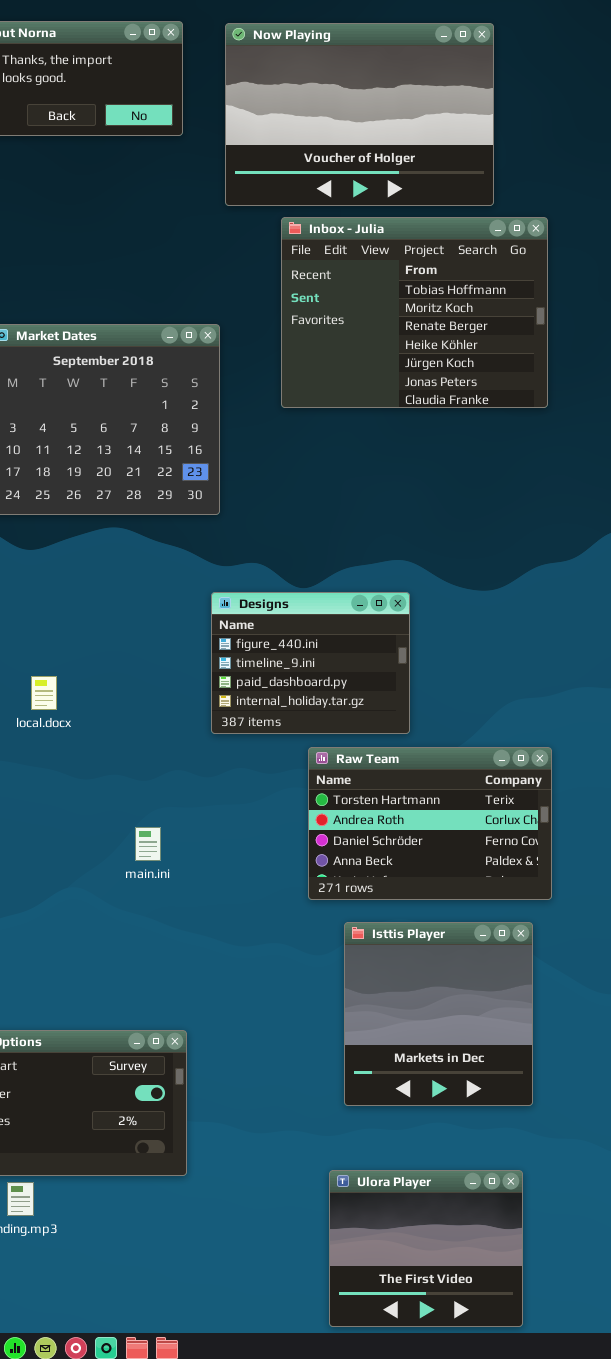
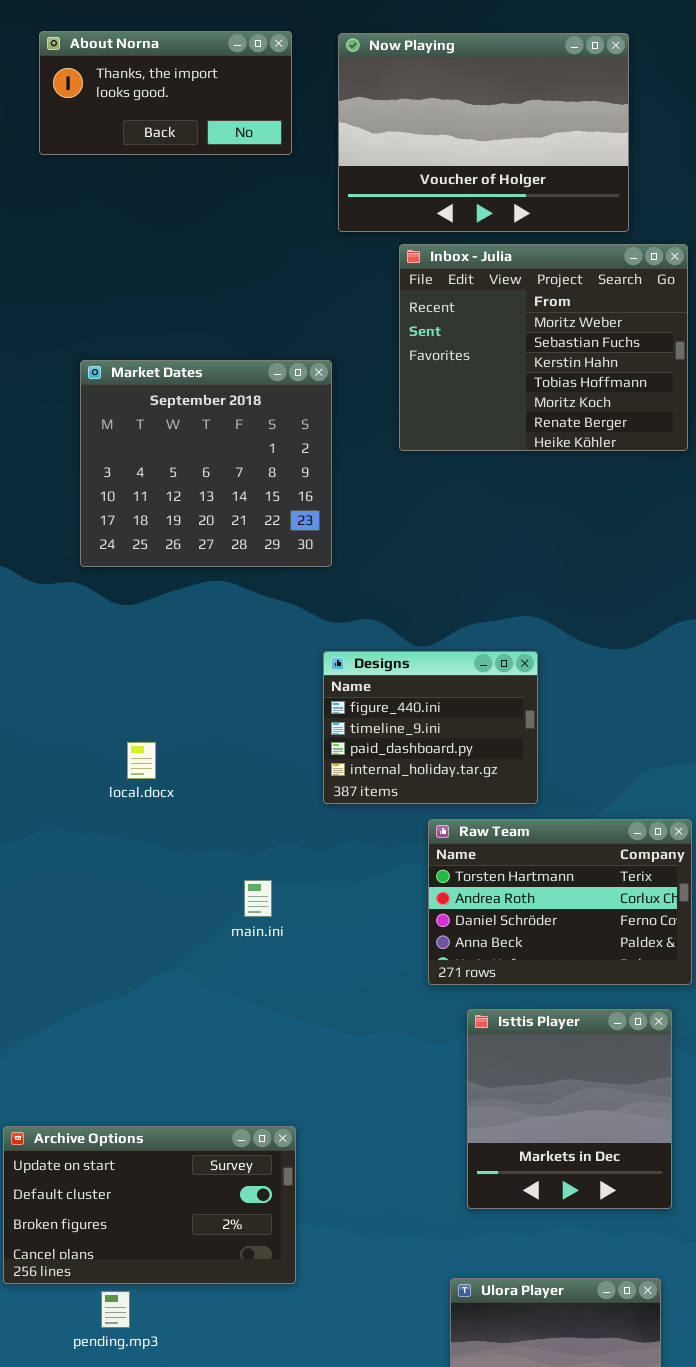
Inbox - Julia: [281,217,548,408] -> [399,244,688,451], scrolled up 3 rows
main.ini: [135,827,161,861] -> [244,880,272,917], moved

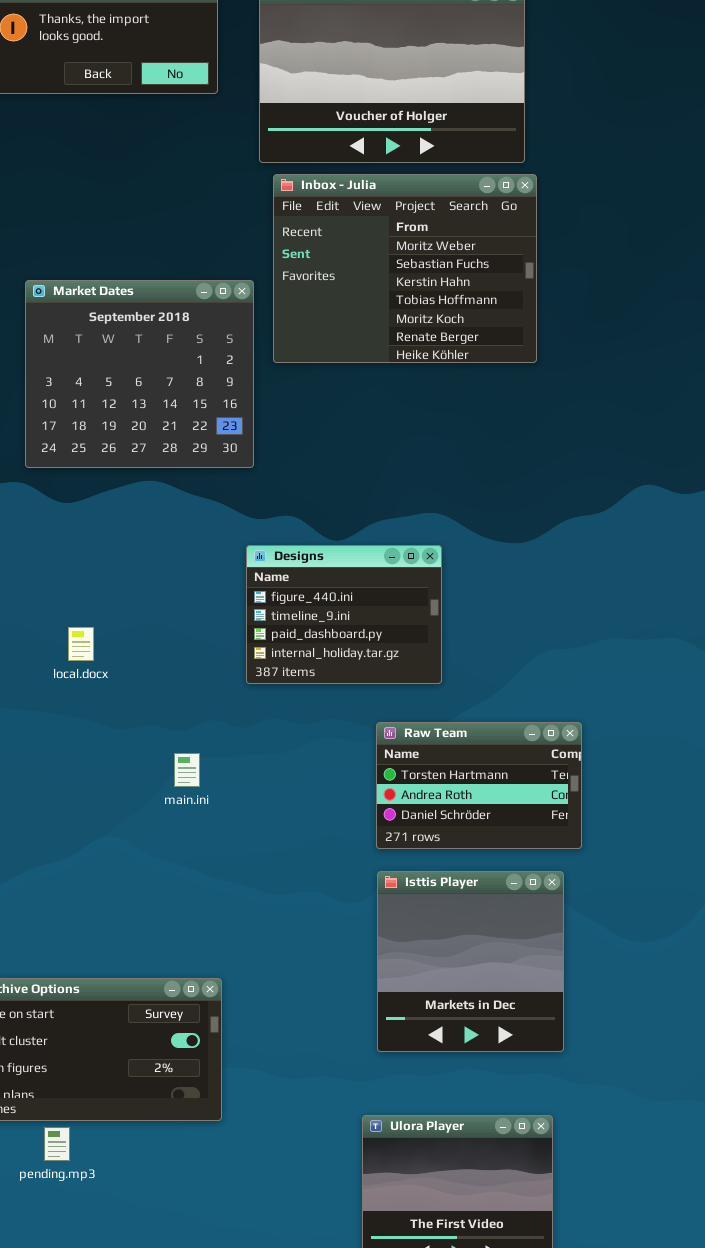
Inbox - Julia: [399,244,688,451] -> [273,174,537,363], moved
Raw Team: [428,819,692,985] -> [376,722,582,849], resized

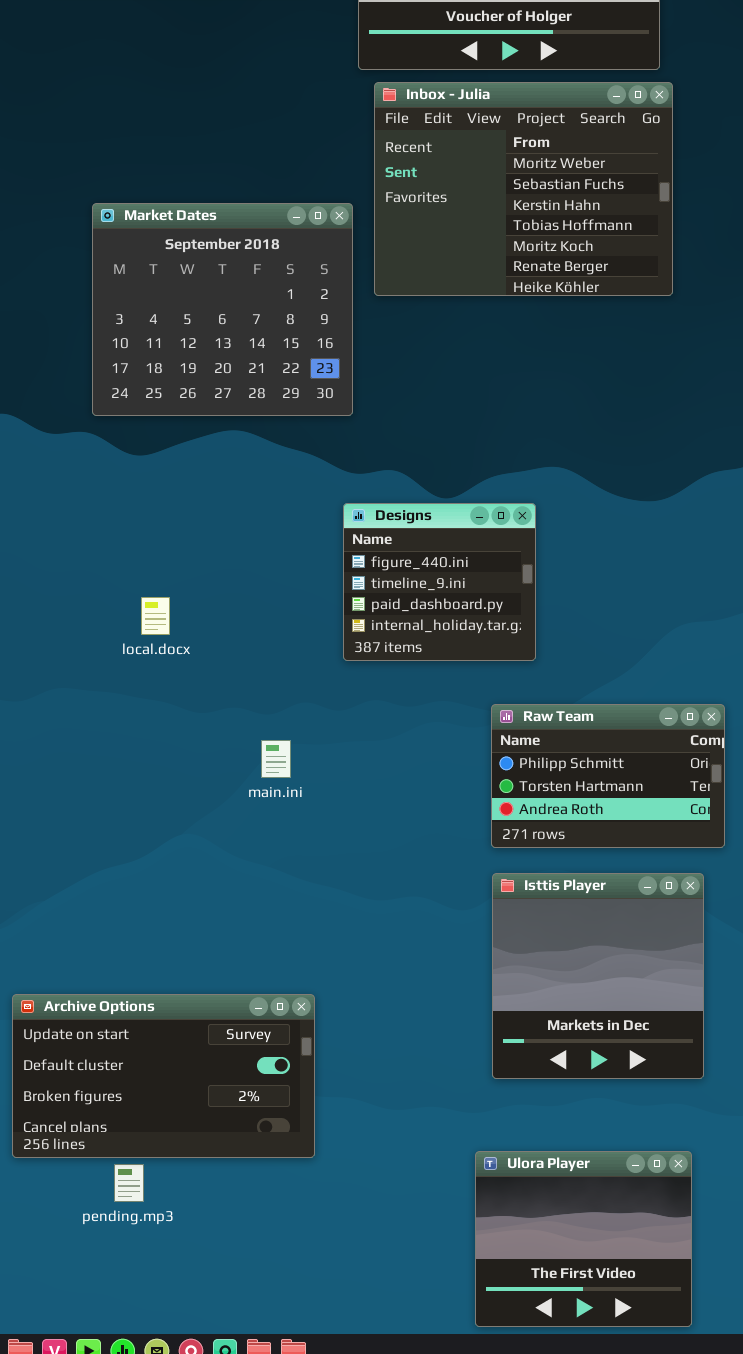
Designs: [246,545,442,684] -> [343,503,536,661], resized
Raw Team: [376,722,582,849] -> [491,704,725,848], scrolled up 1 row

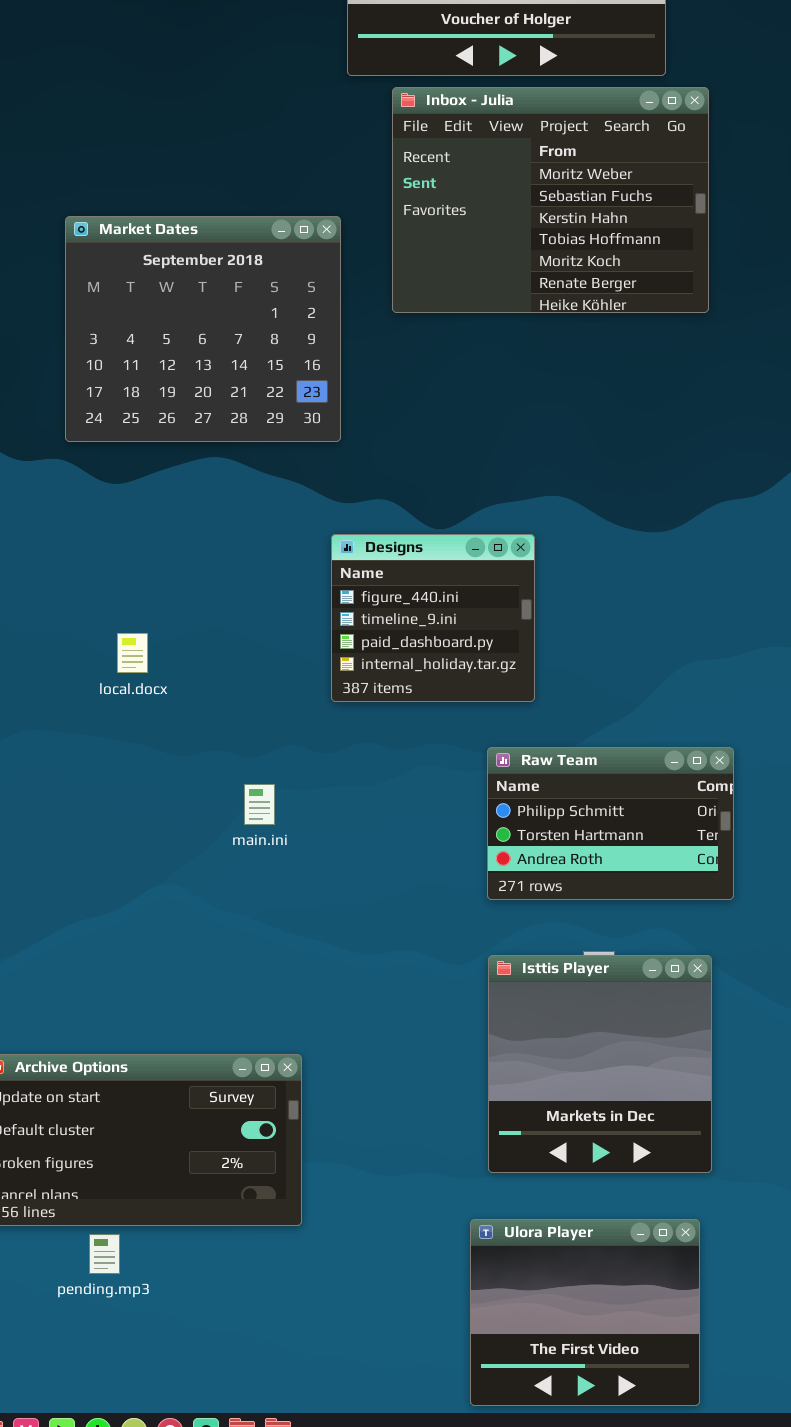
Inbox - Julia: [374,82,673,296] -> [392,87,709,313], moved
Isttis Player: [492,873,704,1079] -> [488,955,712,1173], moved

